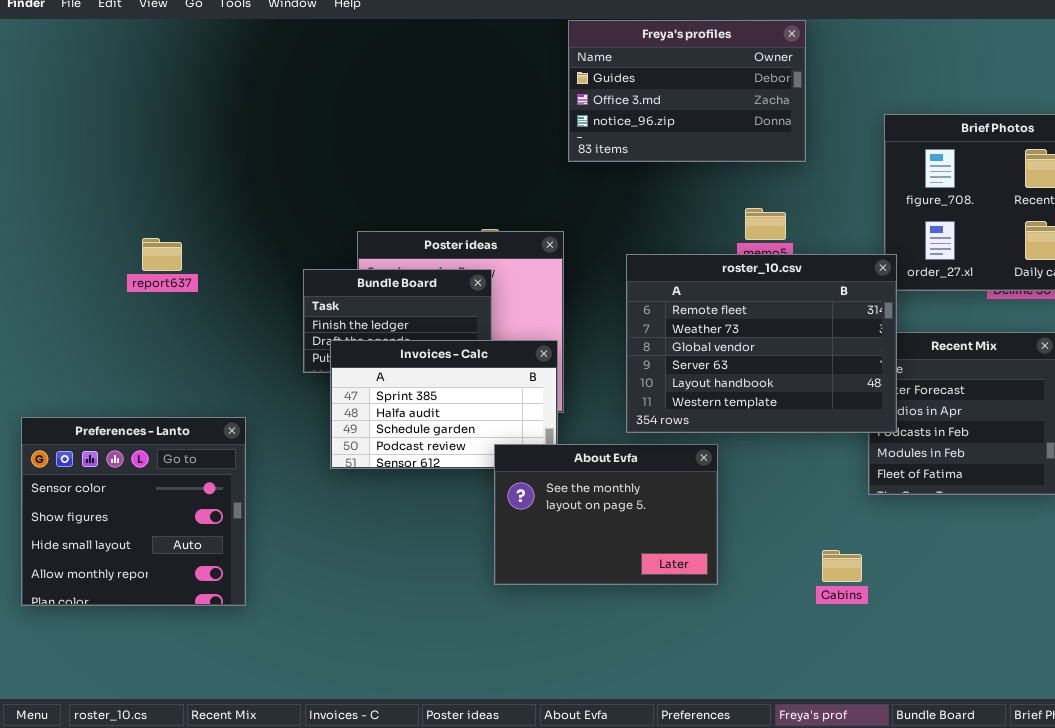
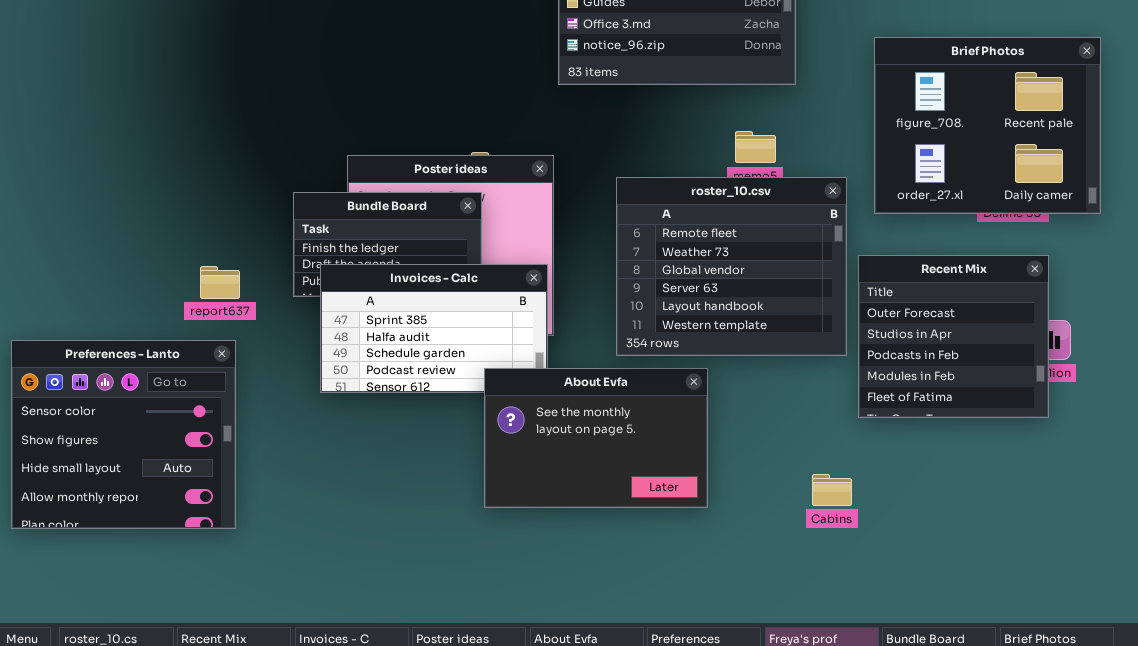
report637: [142,238,182,271] -> [200,266,240,299], moved
roster_10.csv: [626,254,897,433] -> [616,177,847,356], resized

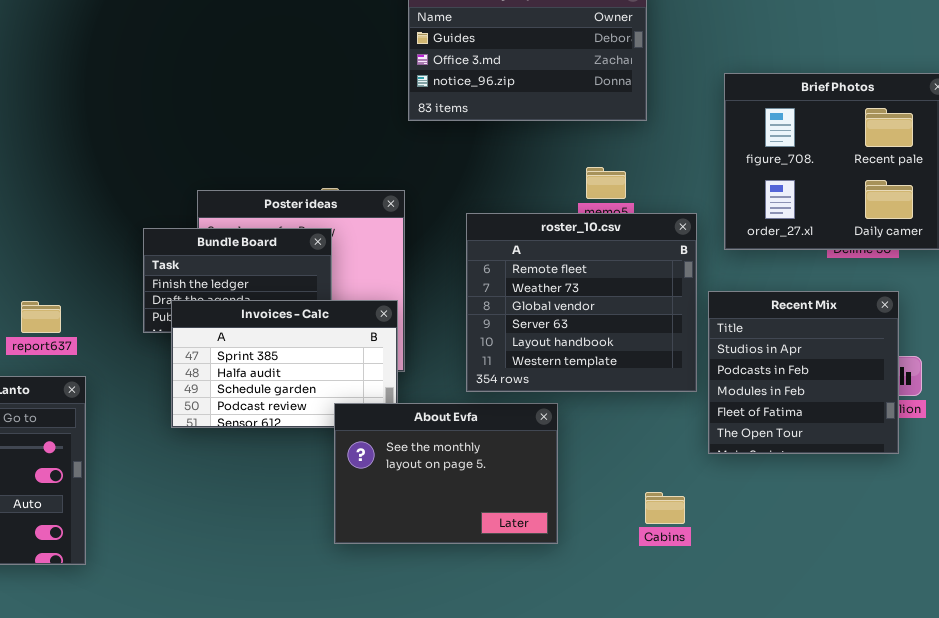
Recent Mix: [858,255,1049,418] -> [708,291,899,454], scrolled down 1 row
report637: [200,266,240,299] -> [21,301,61,333], moved
Cabins: [812,474,852,506] -> [645,492,685,524], moved

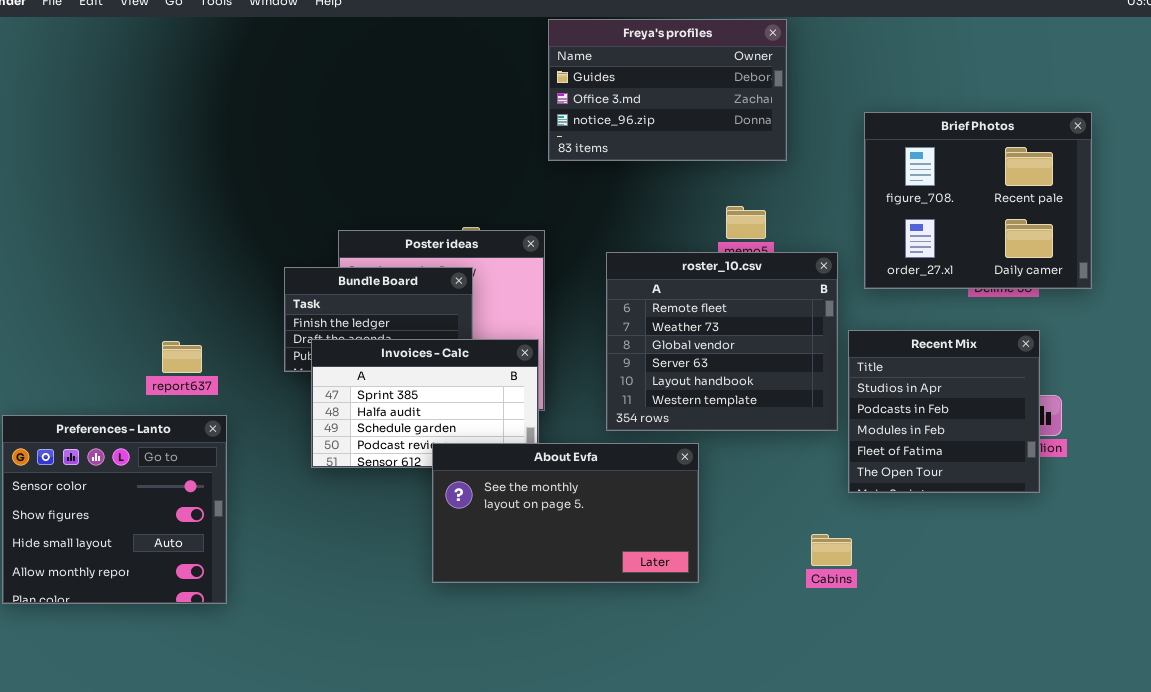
About Evfa: [334,403,558,544] -> [432,443,699,583], resized
Cabins: [645,492,685,524] -> [811,534,852,566], moved

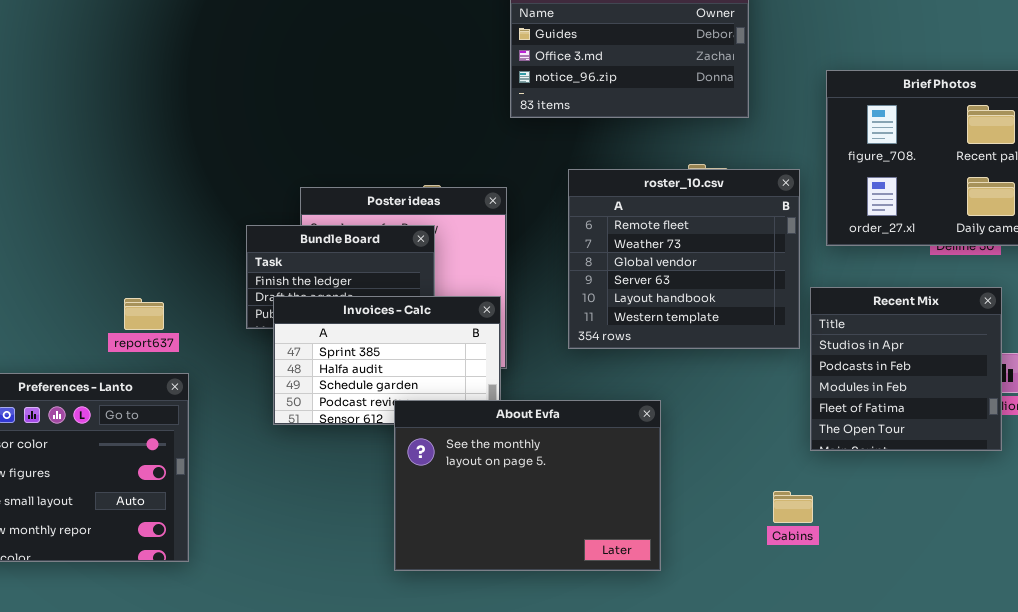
roster_10.csv: [606,252,838,431] -> [568,169,800,349], moved
About Evfa: [432,443,699,583] -> [394,400,661,571], resized

